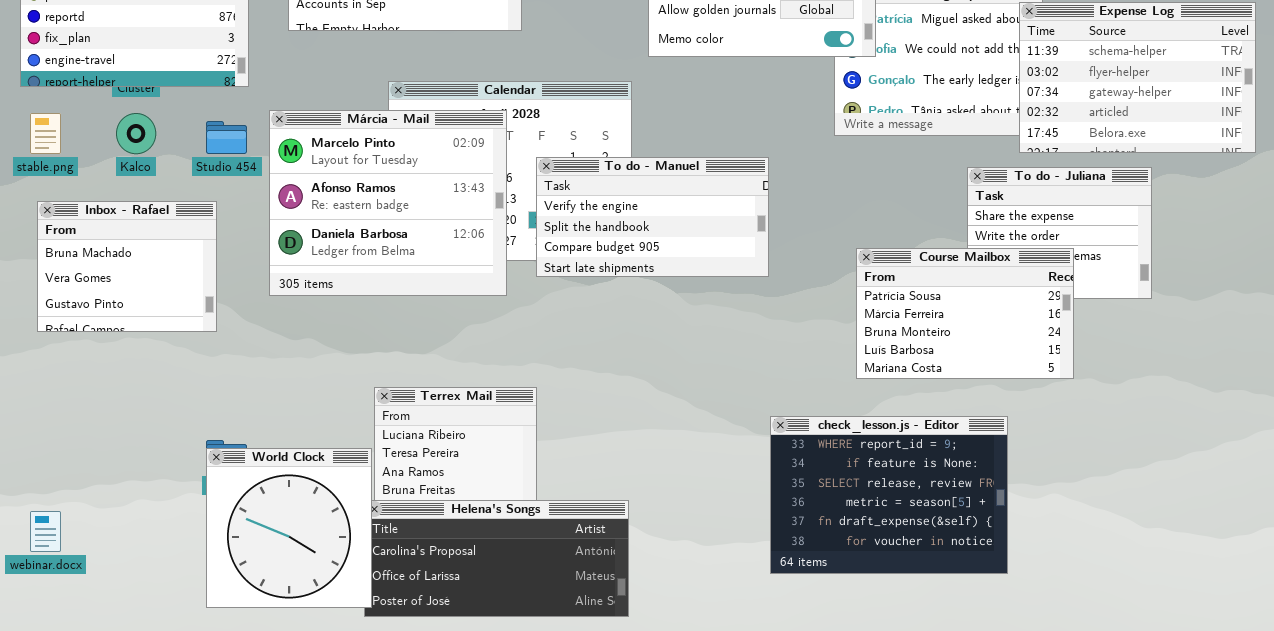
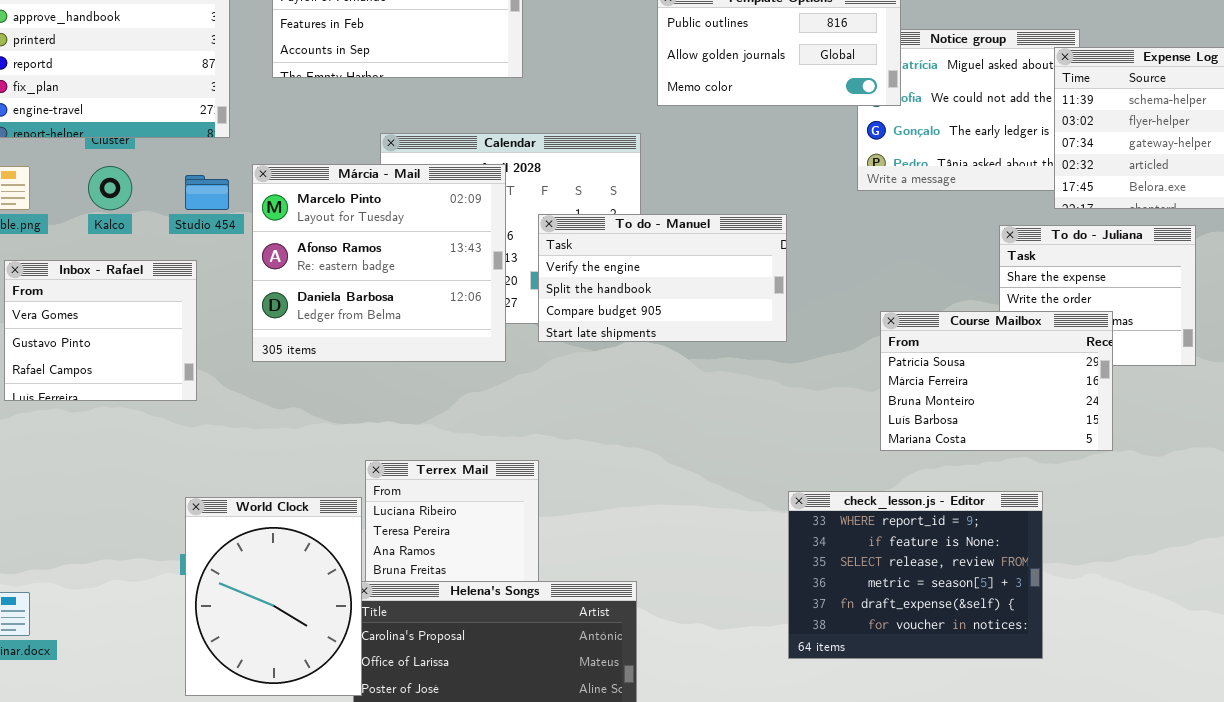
Inbox - Rafael: [37,201,217,332] -> [4,260,197,401], scrolled down 1 row
World Clock: [206,448,372,608] -> [185,497,362,696], resized

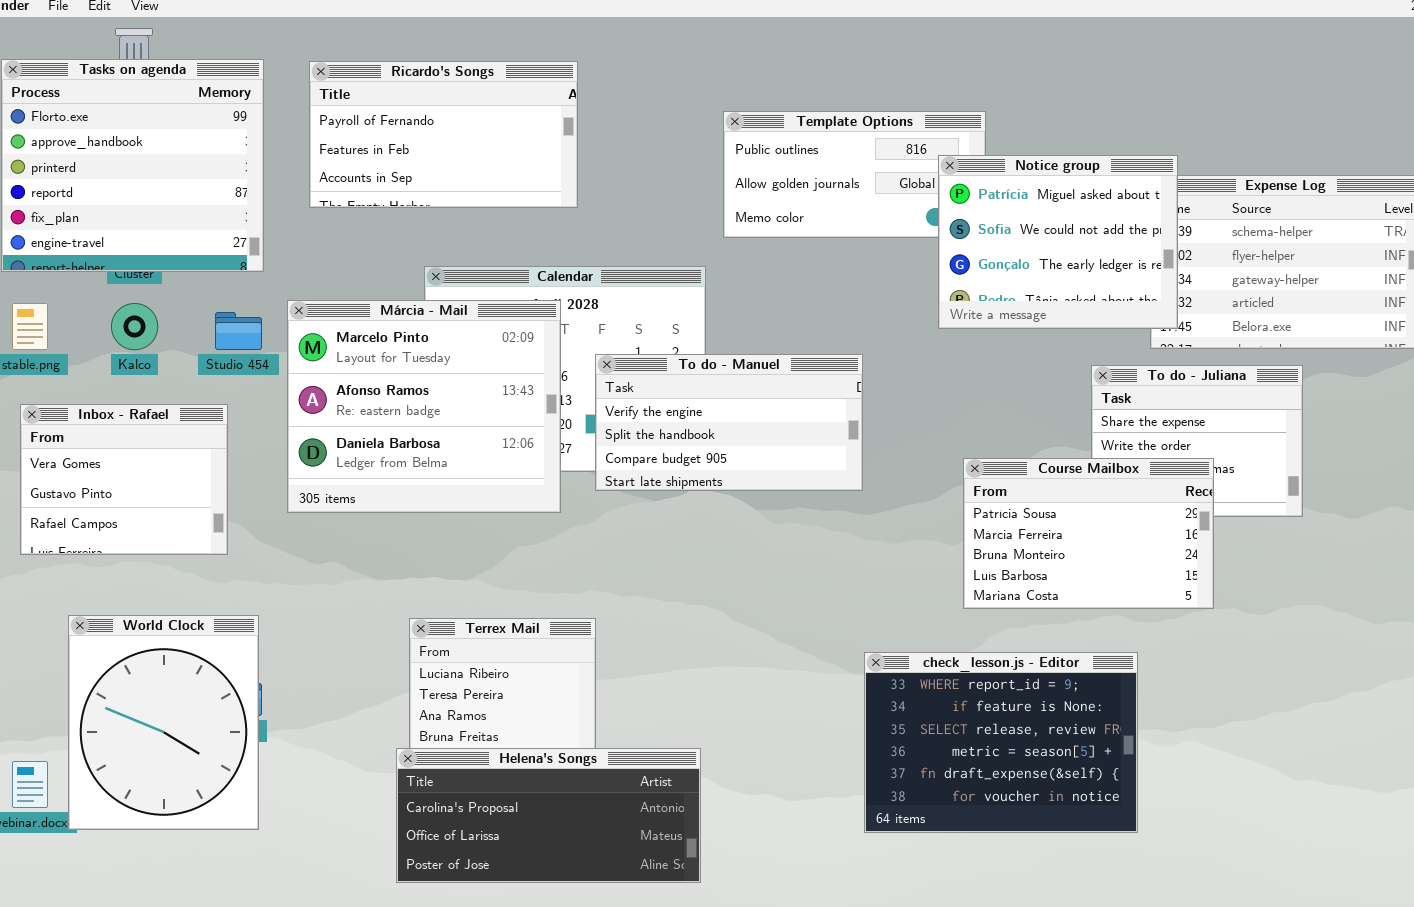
Notice group: [857,29,1080,191] -> [938,155,1178,329], raised
World Clock: [185,497,362,696] -> [68,615,259,830], moved

